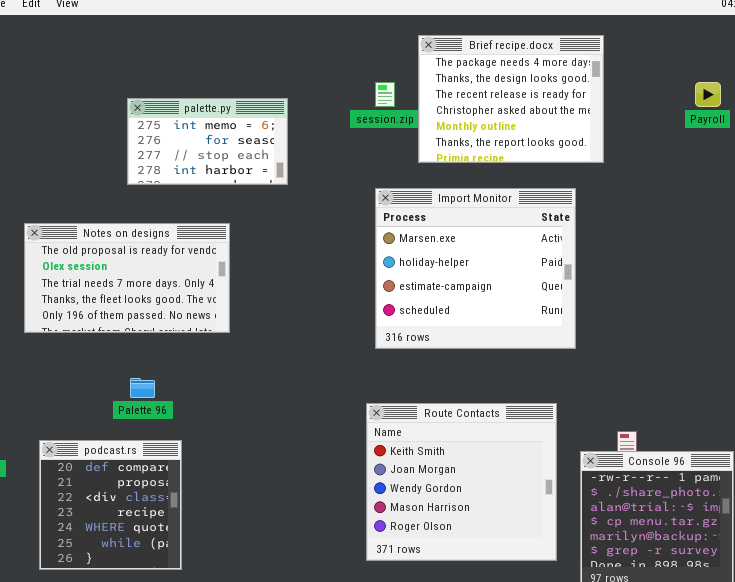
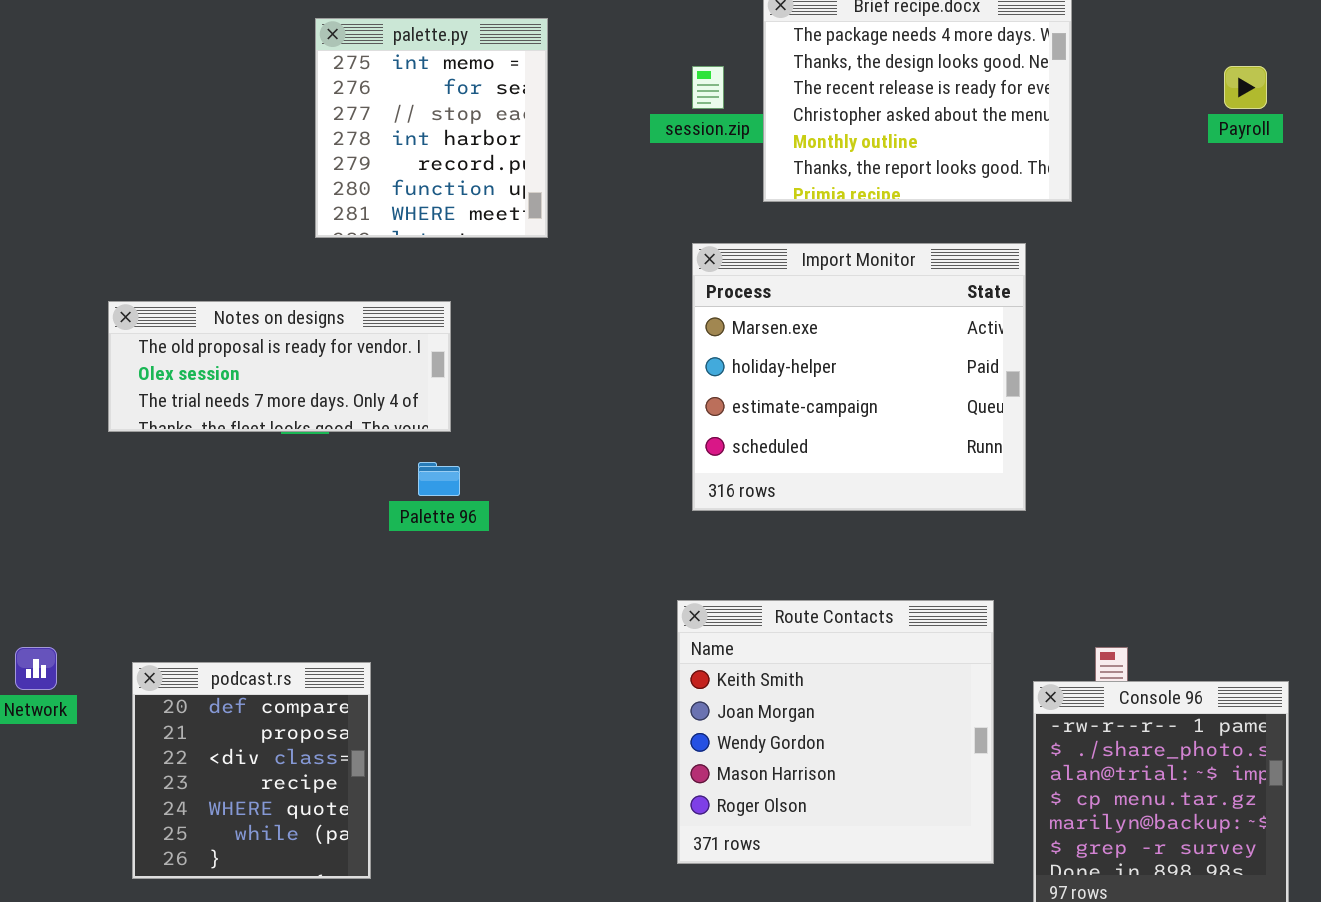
palette.py: [127,98,288,185] -> [315,18,548,238], resized
Notes on designs: [24,223,230,333] -> [108,301,451,432], resized
Palette 96: [130,378,155,398] -> [418,462,460,496], moved

